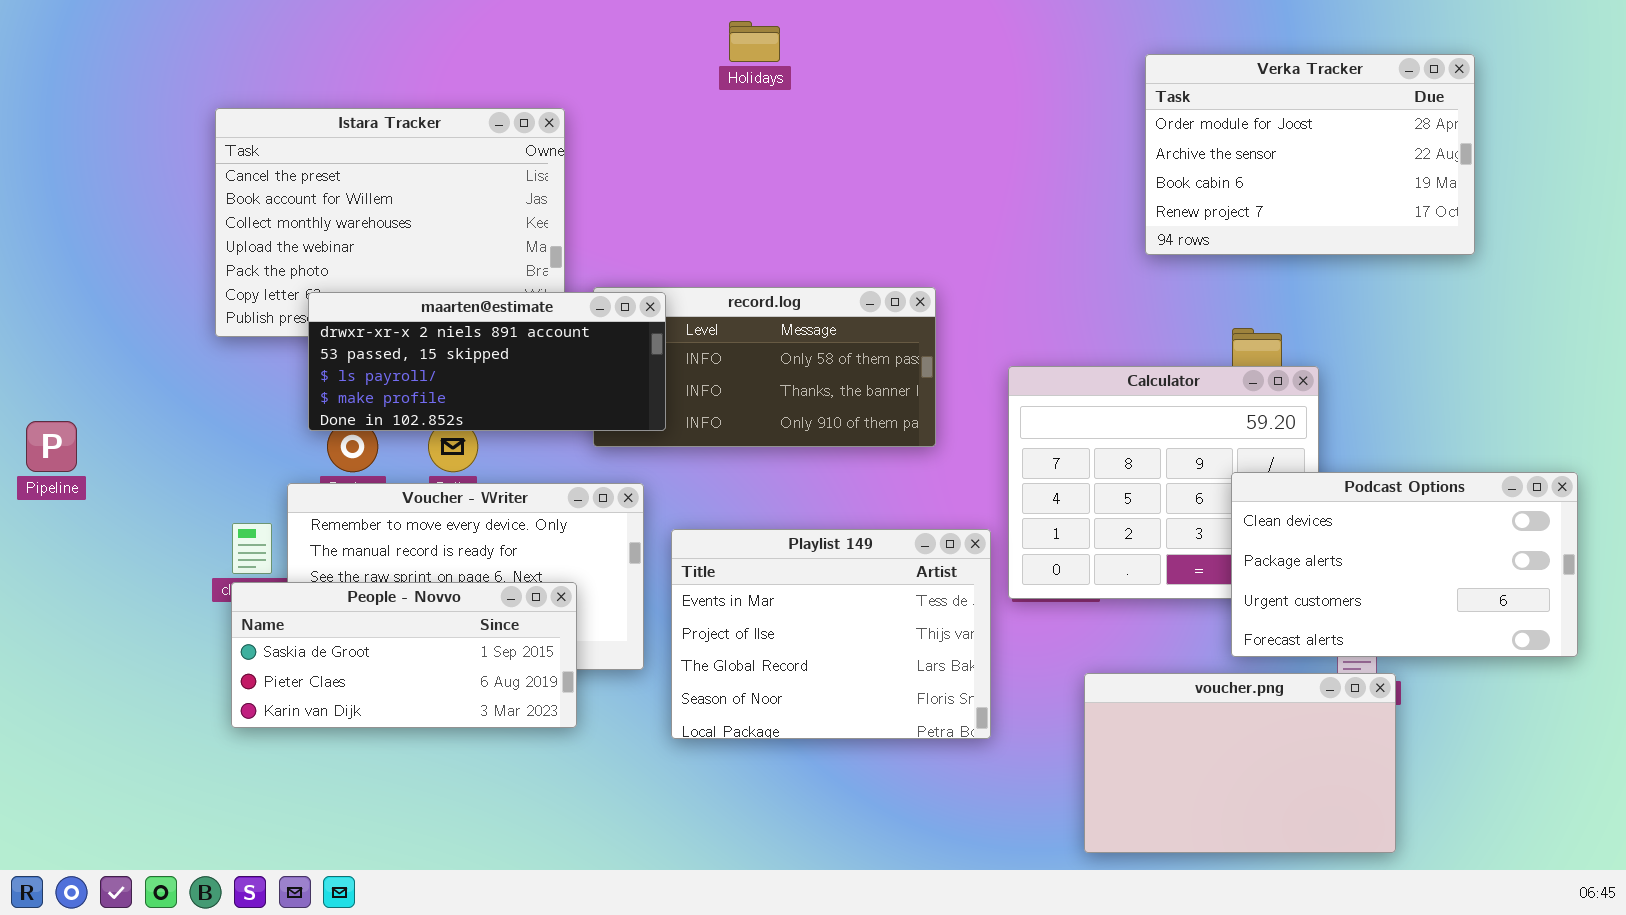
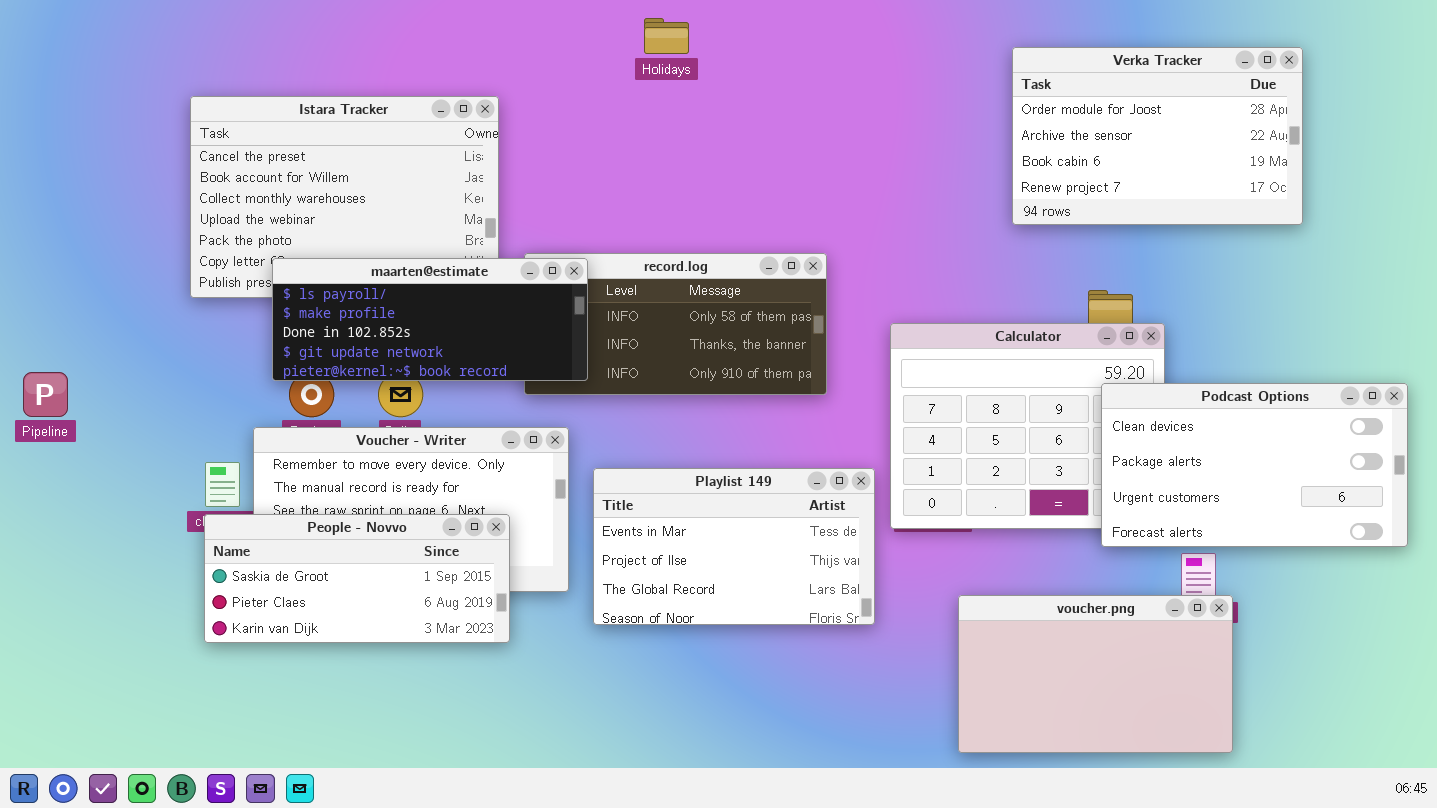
maarten@estimate: [308,292,666,431] -> [272,258,588,381], scrolled down 2 rows
Podcast Options: [1231,472,1578,657] -> [1101,383,1408,547], moved
Playlist 149: [671,529,991,739] -> [593,468,875,625], resized

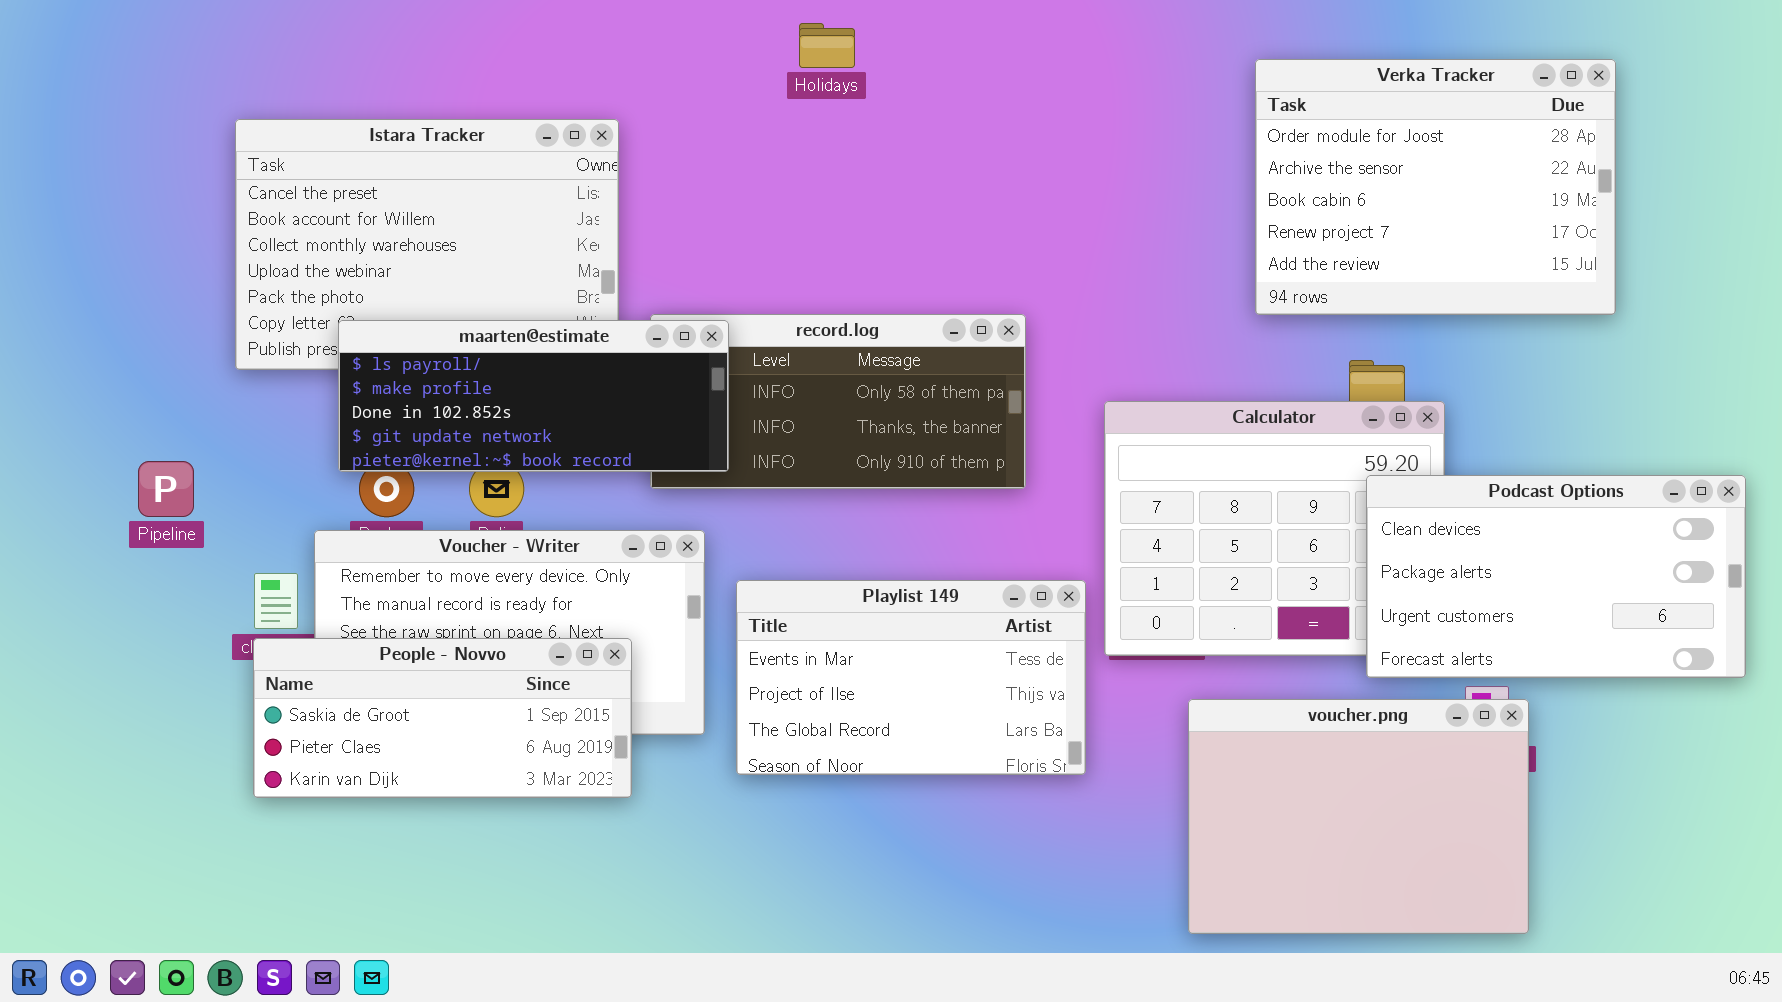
Verka Tracker: [1012,47,1303,225] -> [1255,59,1616,315], resized
Pipeline: [23,372,68,417] -> [138,461,194,517], moved
voucher.png: [958,595,1233,753] -> [1188,699,1529,934], resized

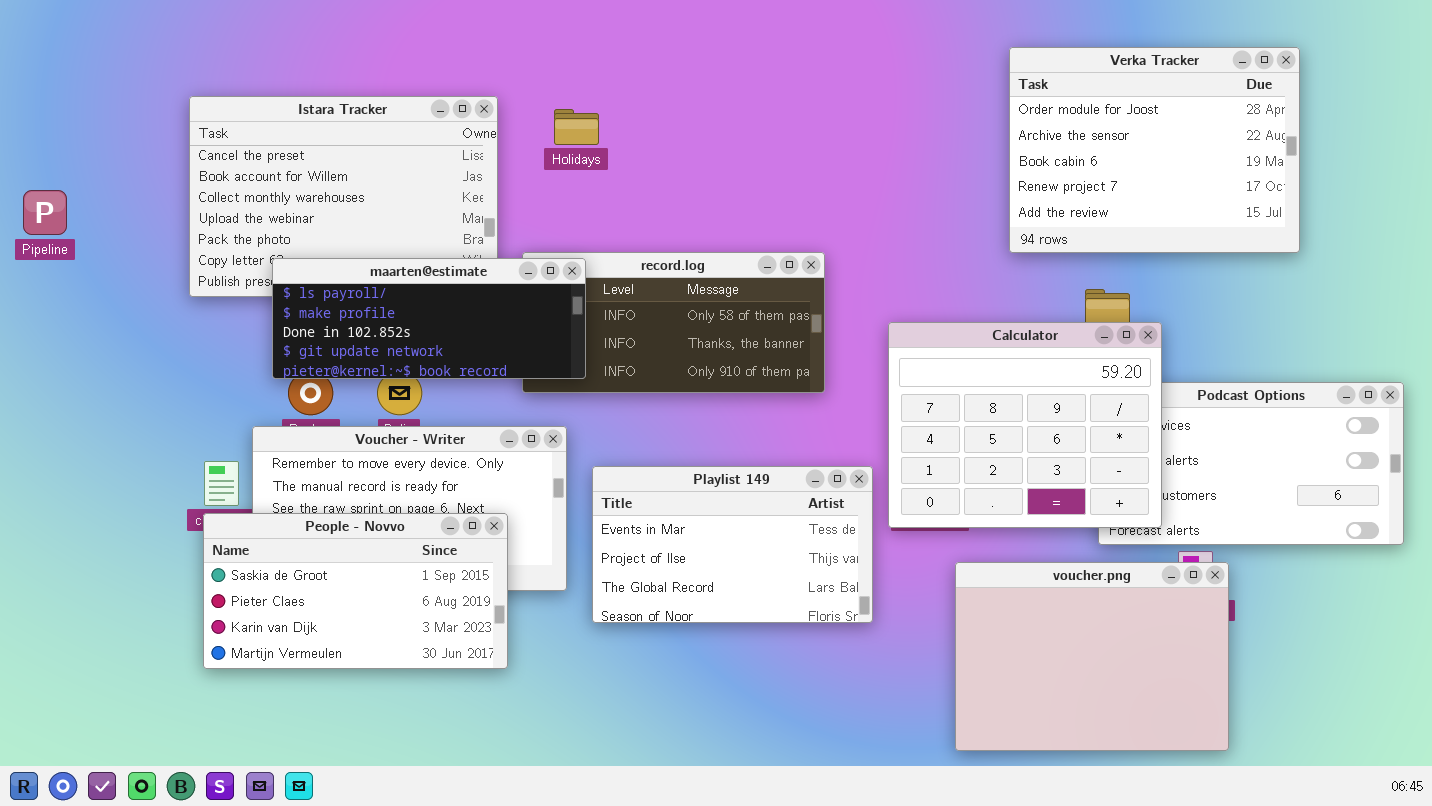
Holidays: [799,23,855,68] -> [554,109,599,145], moved
Calculator: [1104,401,1445,656] -> [888,322,1162,528], raised
Pipeline: [138,461,194,517] -> [23,190,67,235], moved
People - Novvo: [253,638,632,798] -> [203,513,508,669], resized

